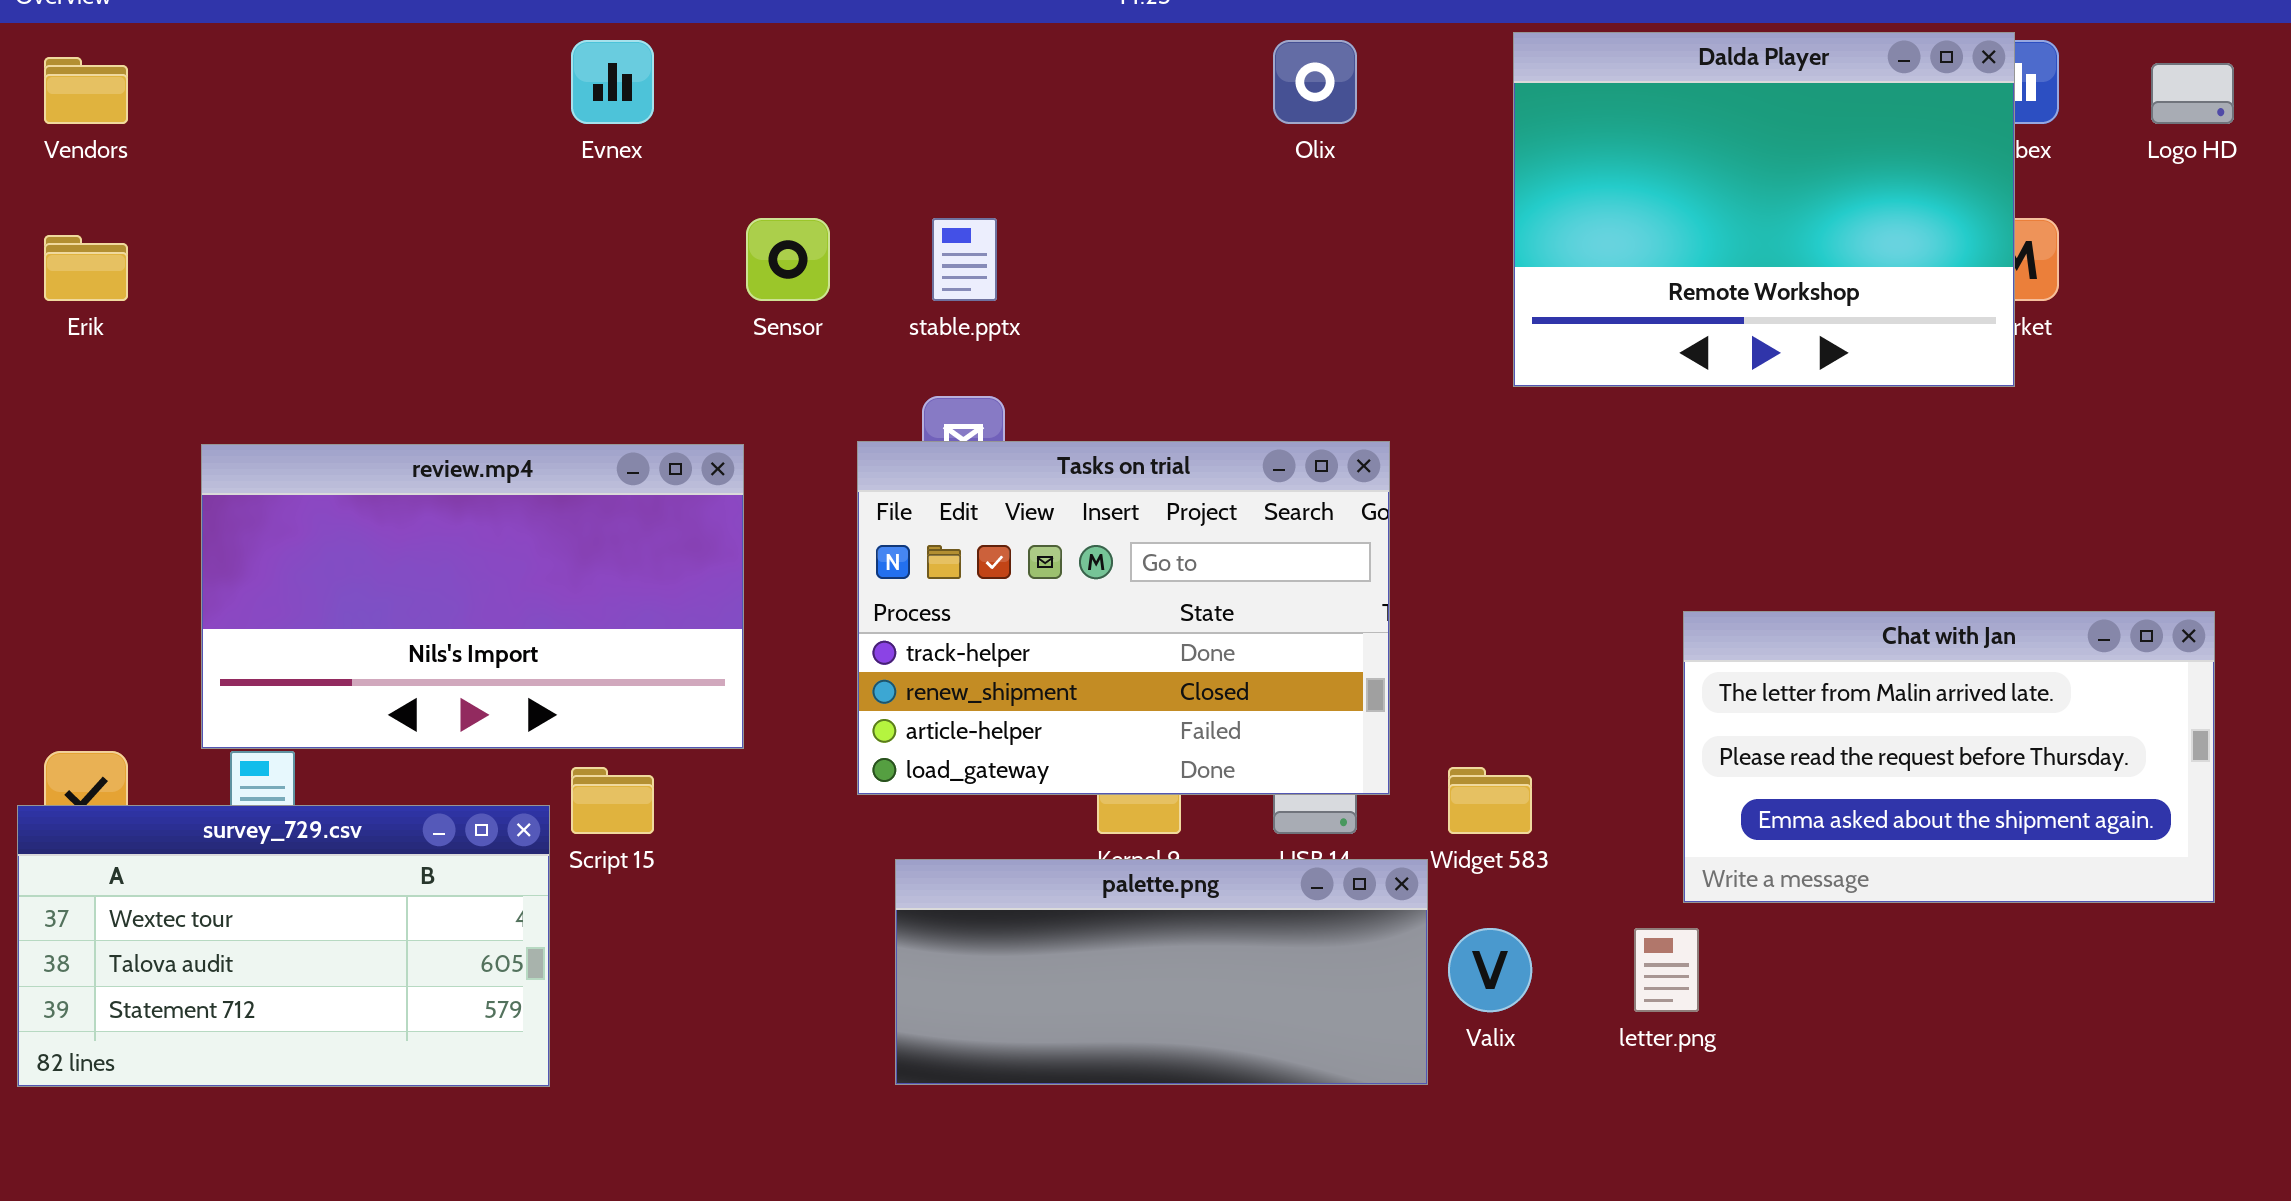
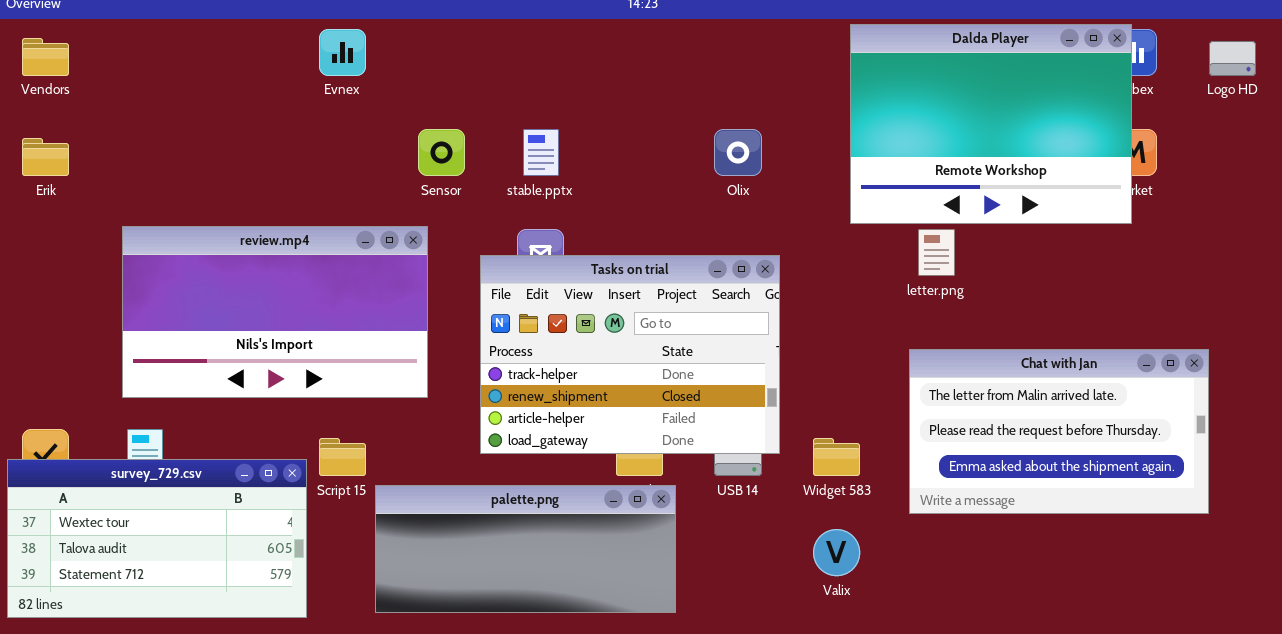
Olix: [1273,40,1357,124] -> [714,129,762,176], moved
review.mp4: [201,444,744,749] -> [122,226,428,398], moved
Chat with Jan: [1683,611,2215,903] -> [909,349,1209,514], moved
palette.png: [895,859,1428,1085] -> [375,485,676,613], moved
letter.png: [1634,928,1699,1012] -> [918,229,955,276], moved

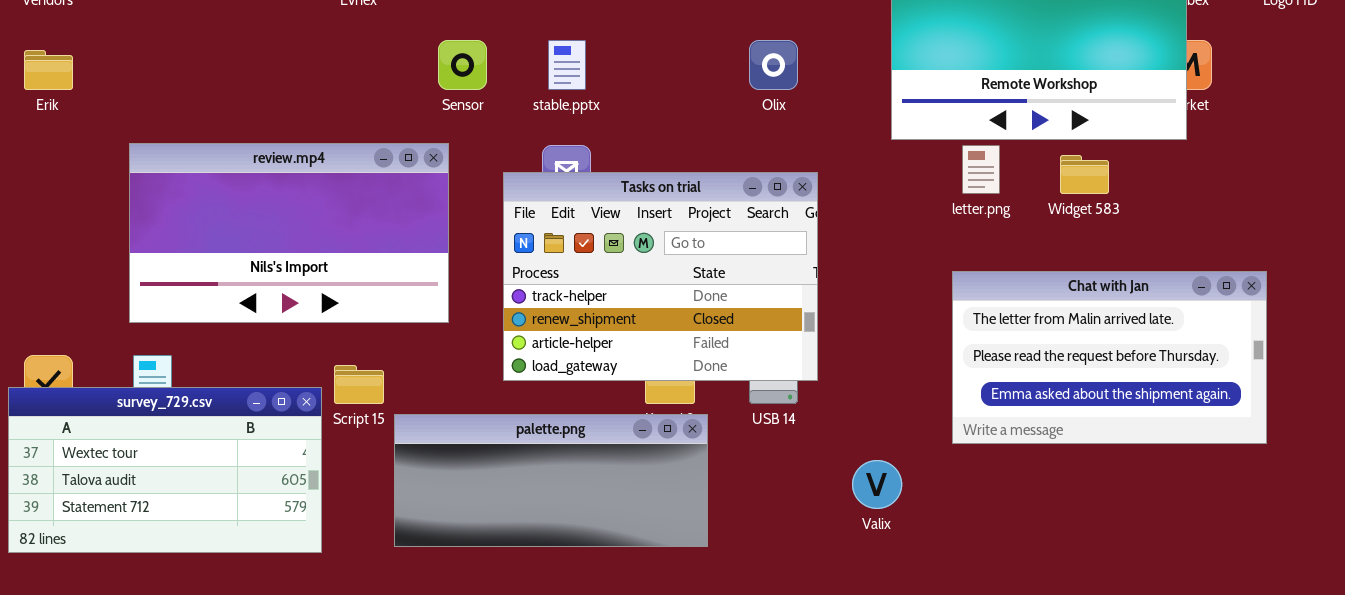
Widget 583: [813,438,860,476] -> [1060,155,1109,194], moved

